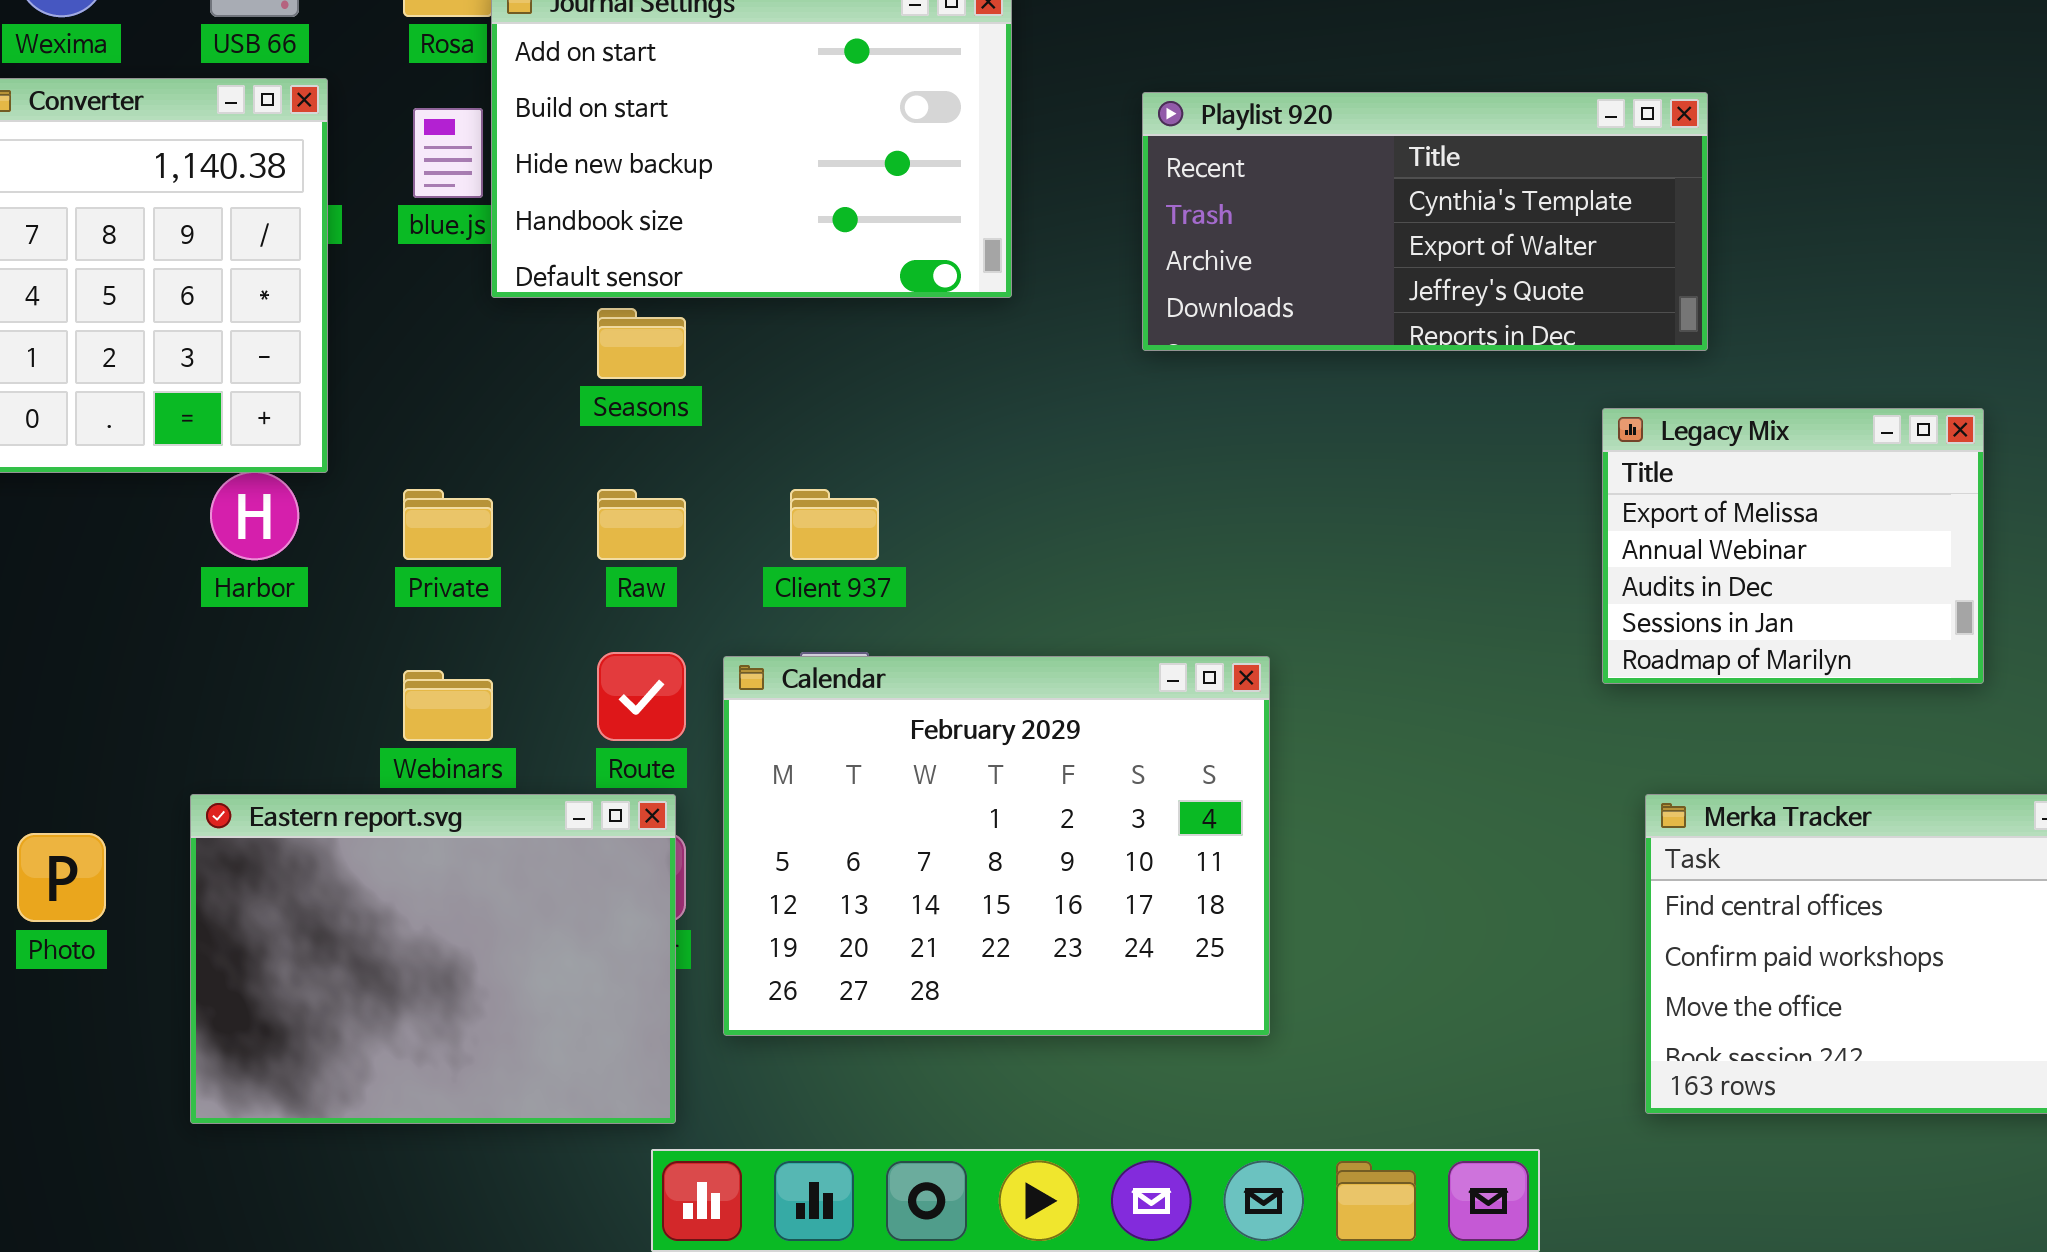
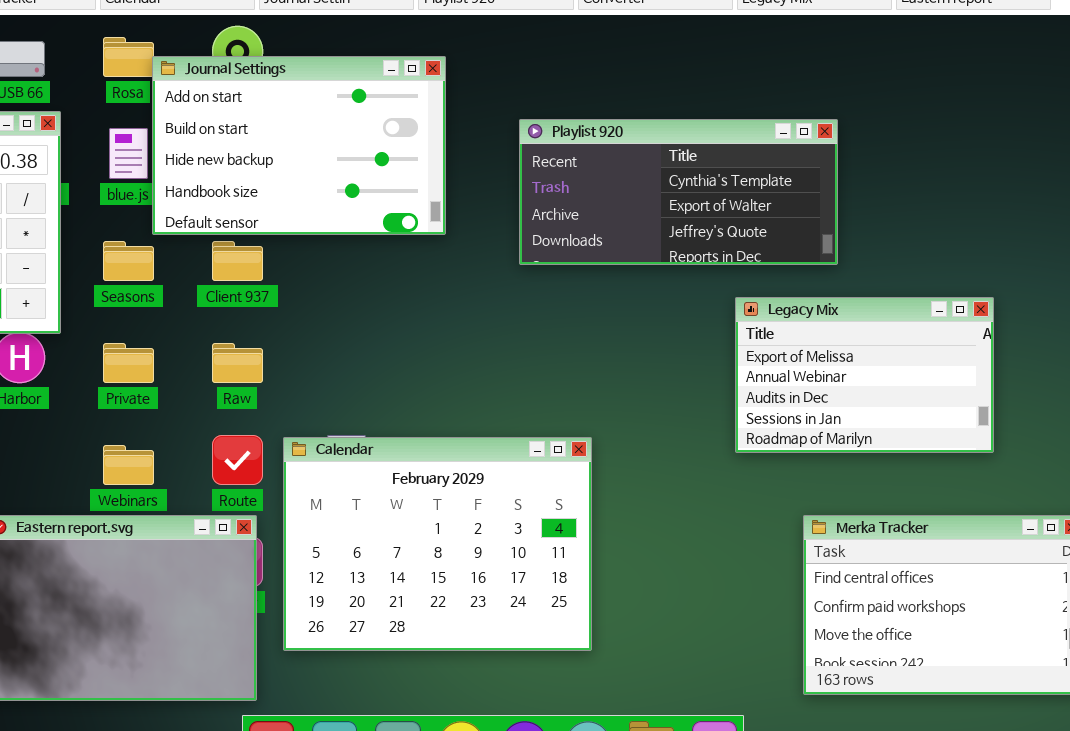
Seasons: [597,308,686,379] -> [103,241,154,281], moved
Legacy Mix: [1602,408,1984,684] -> [735,297,994,453], resized
Client 937: [790,489,879,560] -> [212,241,263,281], moved

